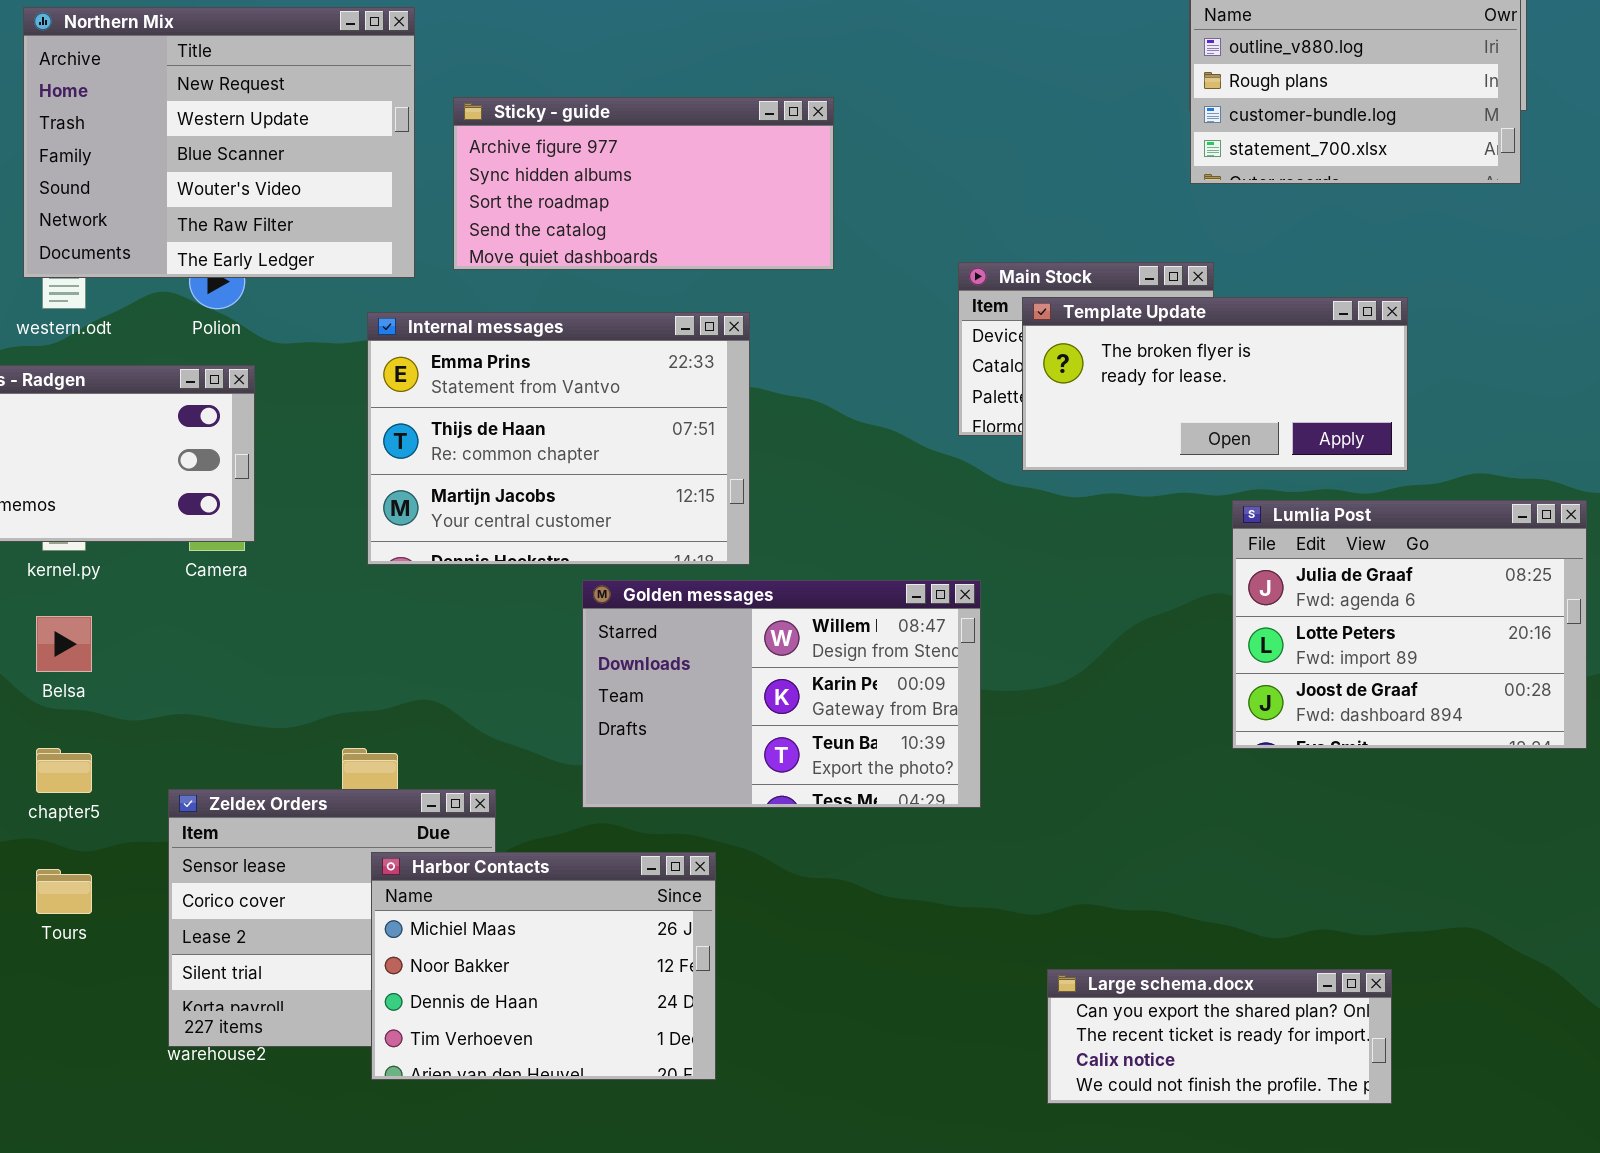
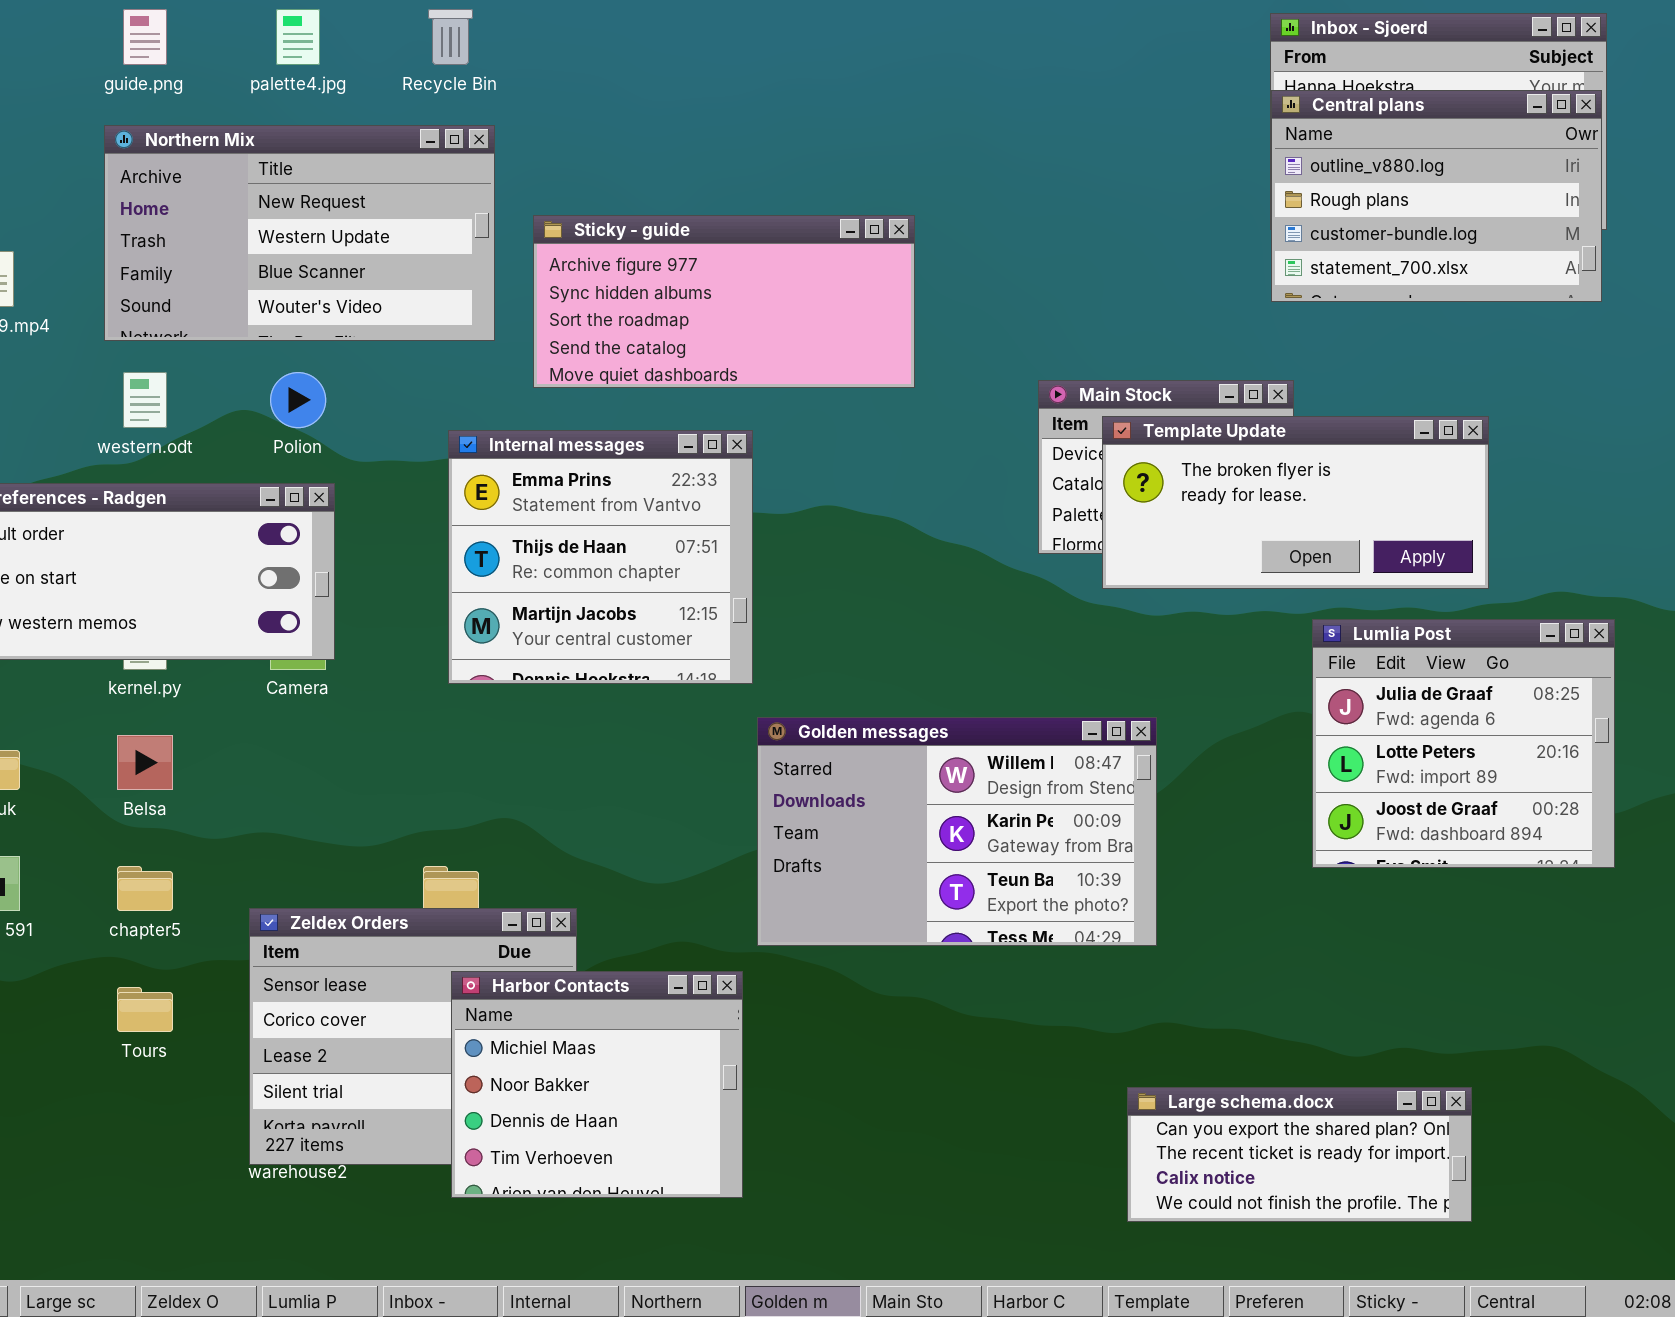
Northern Mix: [23,7,415,278] -> [104,125,495,341], resized
Internal messages: [367,312,750,565] -> [448,430,753,684], resized
Lumlia Post: [1232,500,1587,749] -> [1312,619,1615,868], resized
Golden messages: [582,580,981,808] -> [757,717,1157,946], moved
Harbor Contacts: [371,852,716,1080] -> [451,971,743,1198], resized

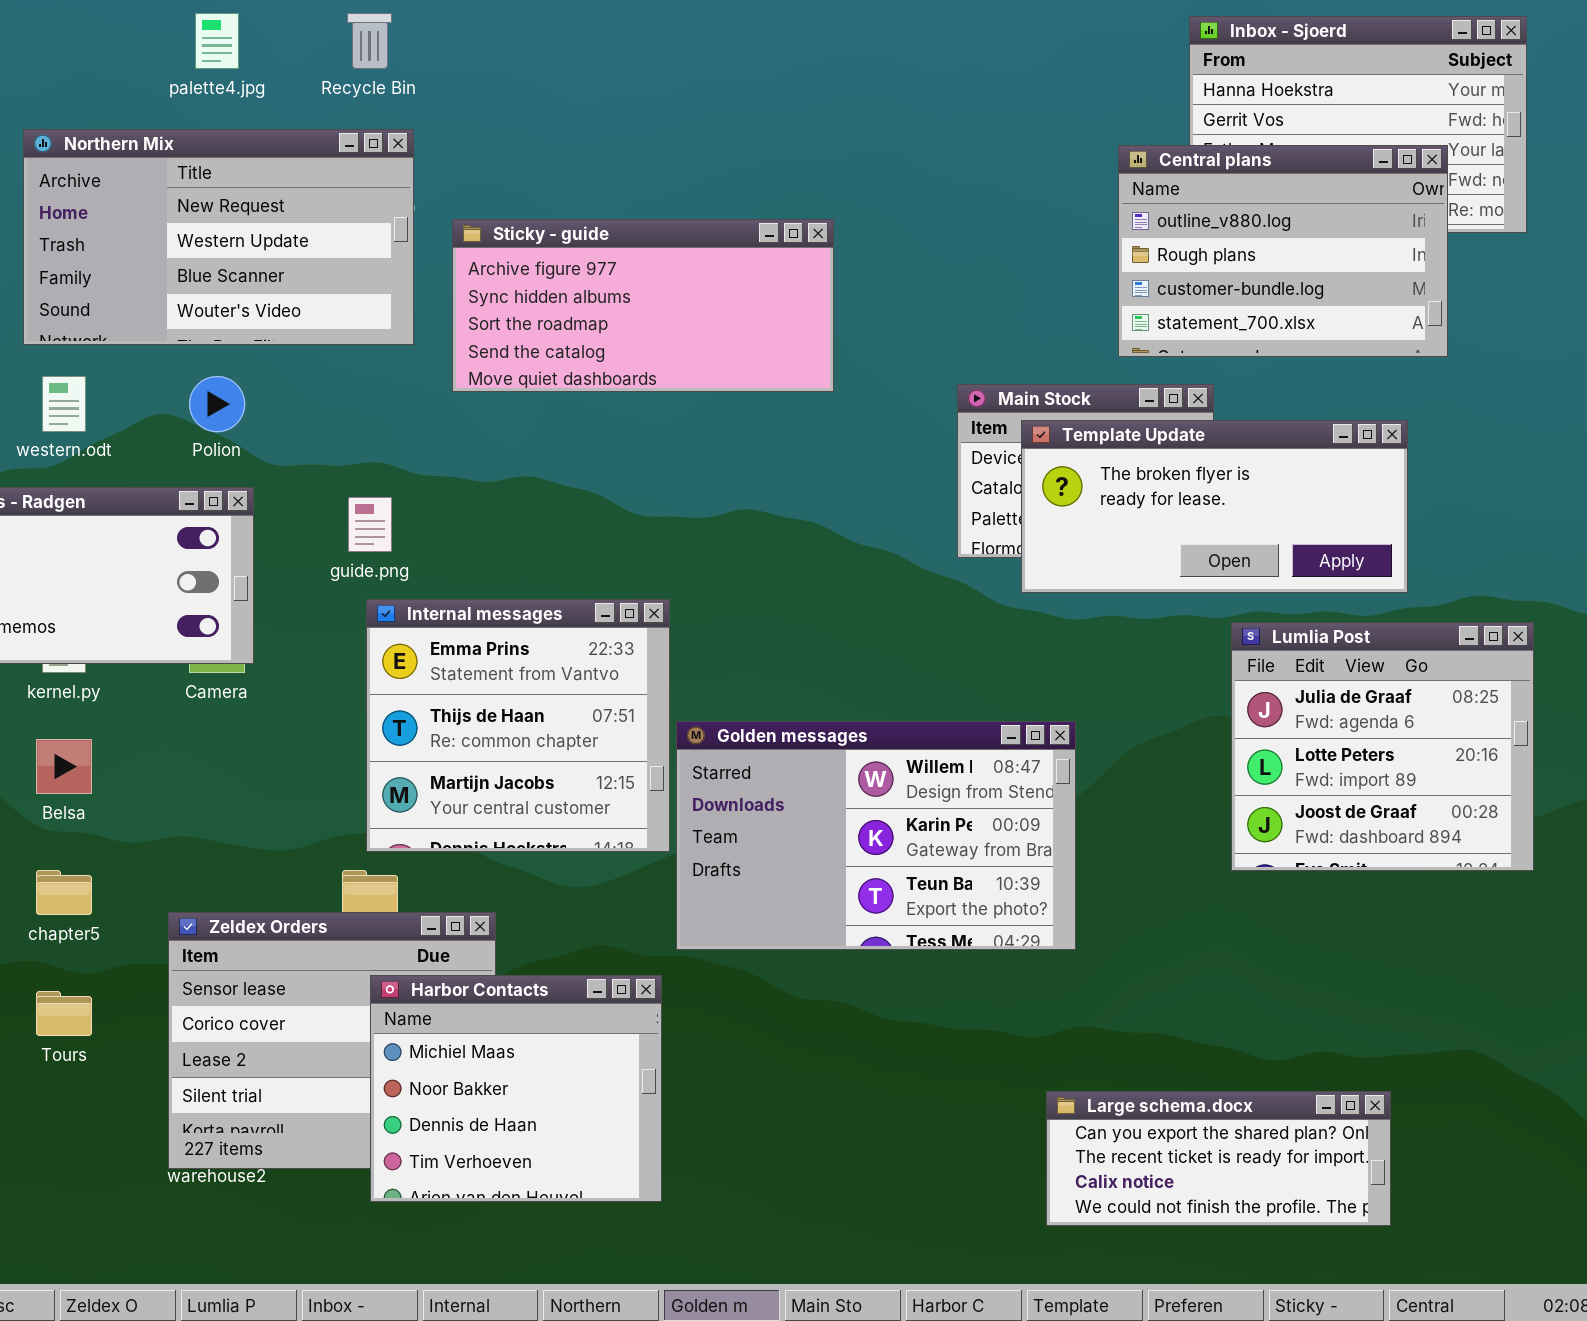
guide.png: [123,9,167,65] -> [348,497,392,552], moved
Central plans: [1271,90,1602,302] -> [1118,145,1448,357], moved
Internal messages: [448,430,753,684] -> [366,599,670,852], moved

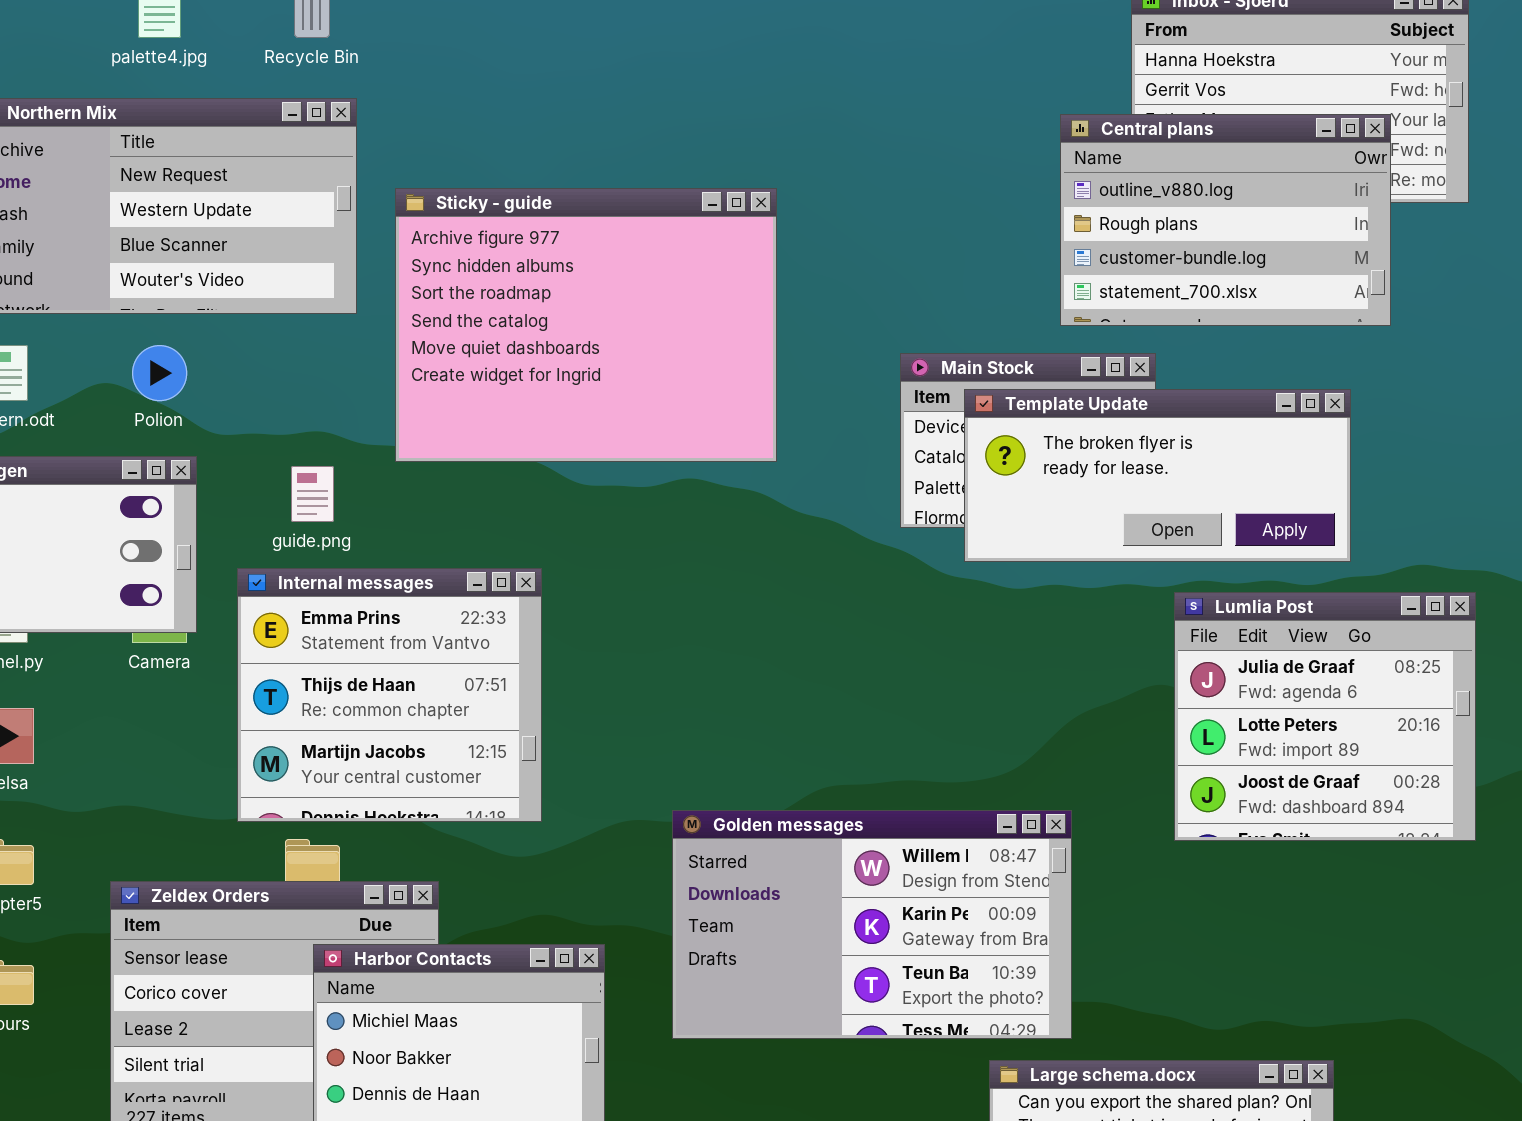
Sticky - guide: [452,219,834,392] -> [395,188,777,462], resized
Internal messages: [366,599,670,852] -> [237,568,542,822], moved
Golden messages: [676,721,1076,950] -> [672,810,1072,1039], moved

